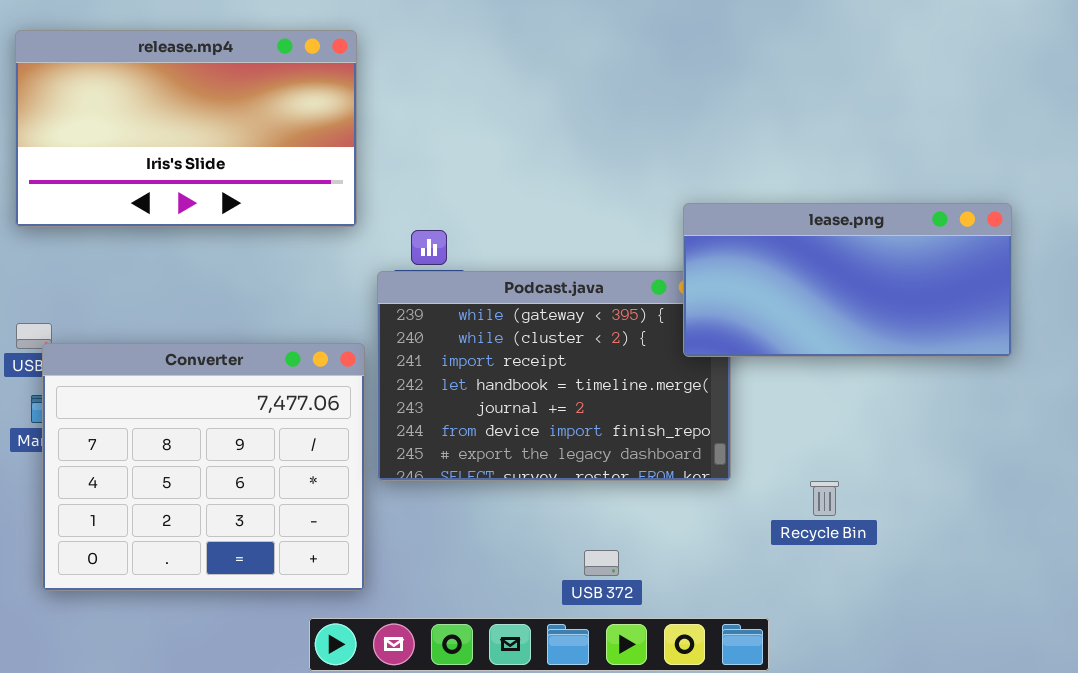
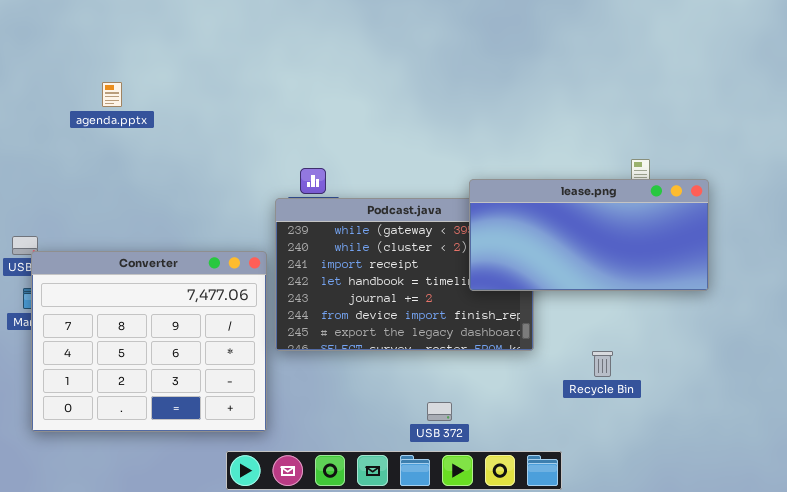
release.mp4: [15,30,357,227] -> none, closed
lease.png: [683,203,1012,357] -> [469,179,709,291], moved

